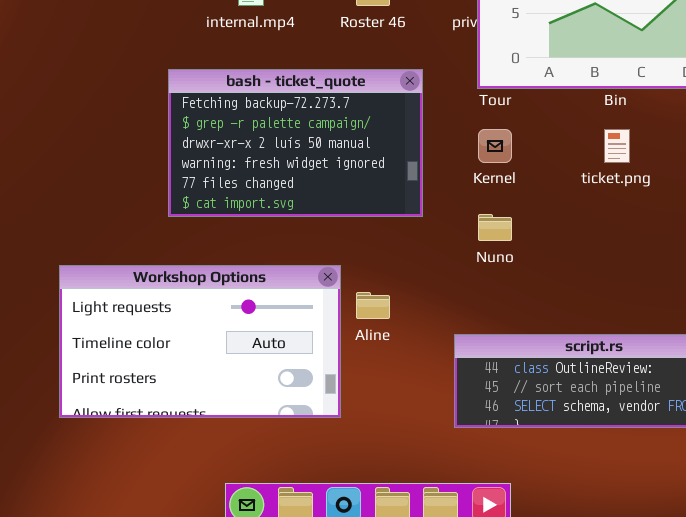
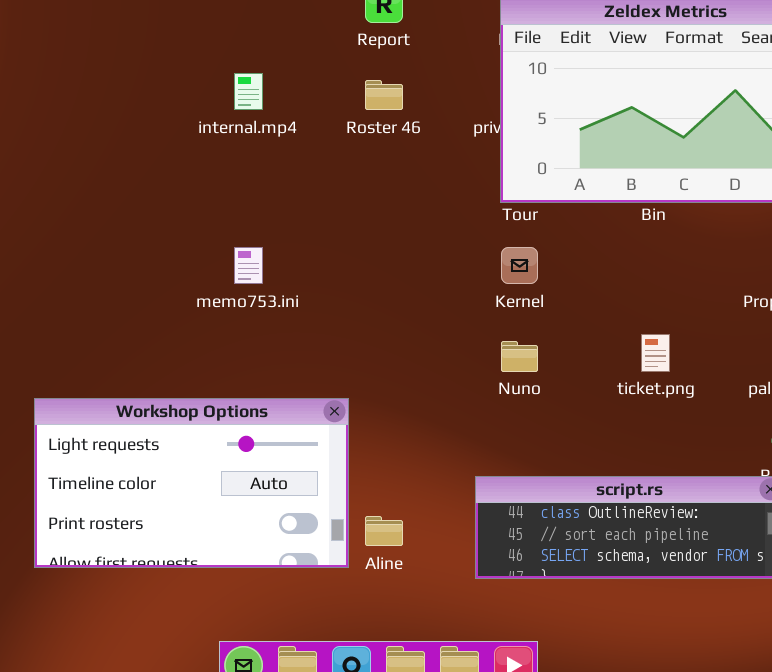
bash - ticket_quote: [168,69,423,217] -> none, closed
ticket.png: [604,129,630,163] -> [641,334,670,372], moved
Aline: [356,292,390,319] -> [365,516,403,546], moved

